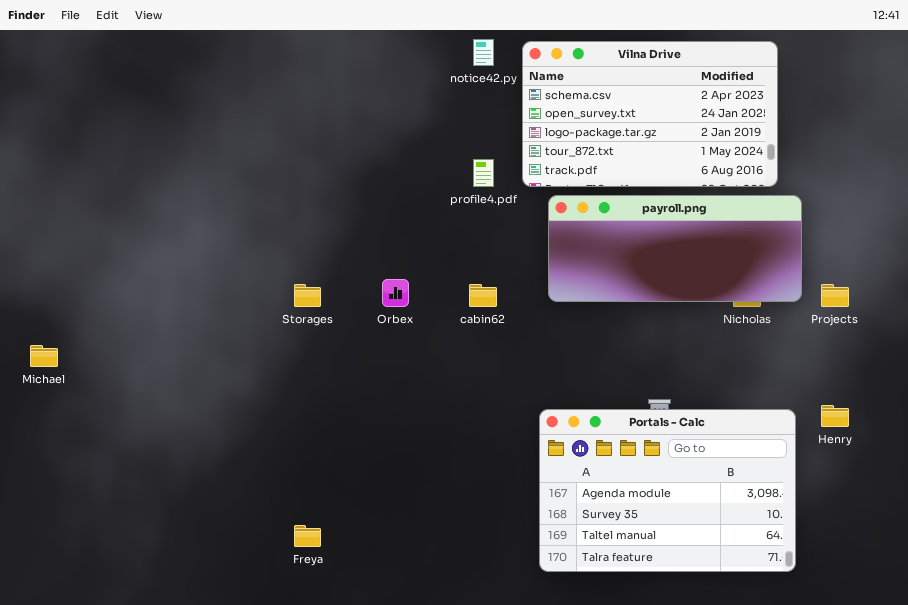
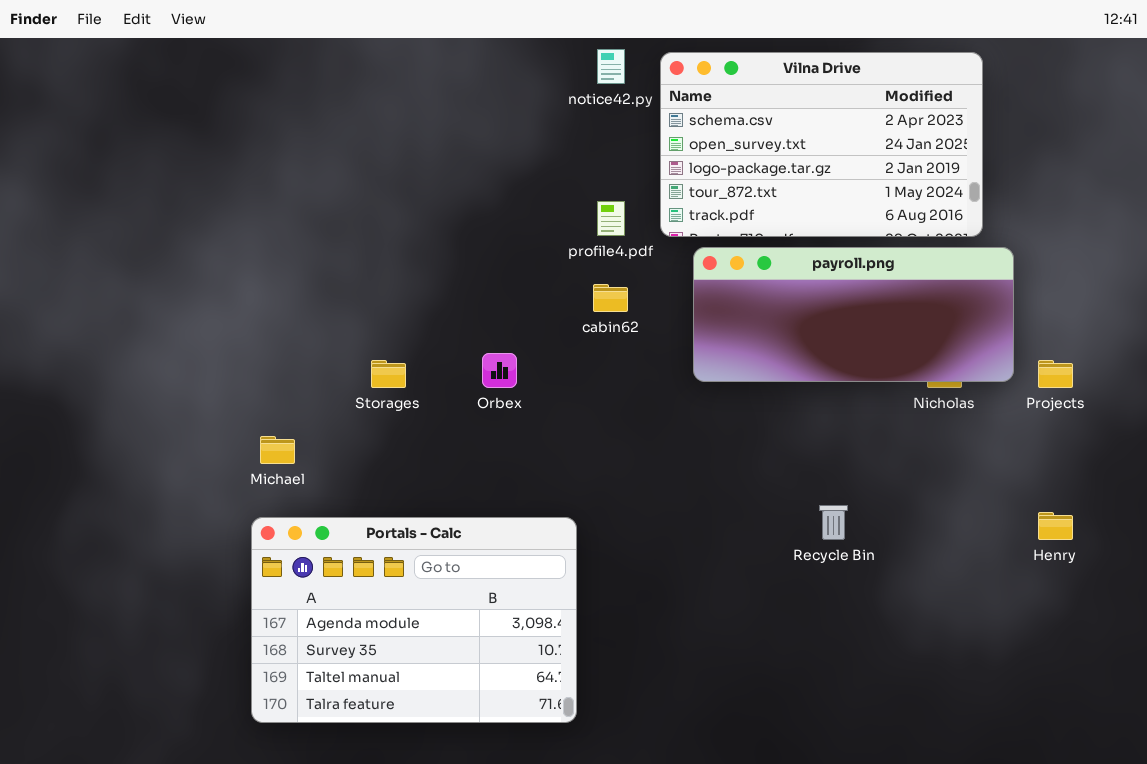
cabin62: [469,284,497,307] -> [593,284,628,312], moved
Michael: [30,345,58,367] -> [260,436,295,464], moved
Portals - Calc: [539,409,796,572] -> [251,517,577,723], moved

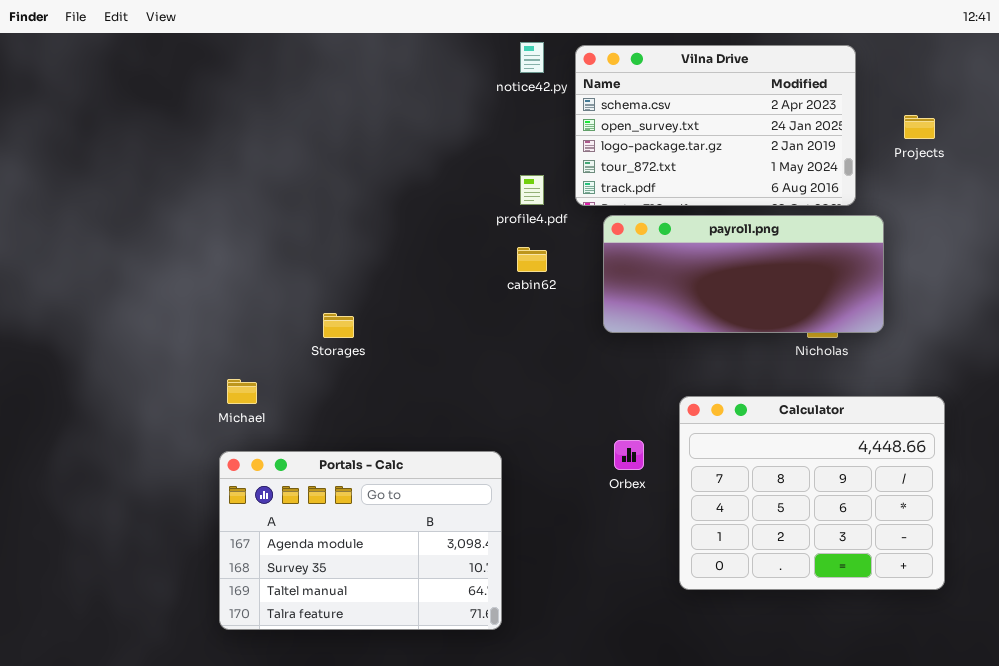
Orbex: [482,353,517,388] -> [614,440,644,470], moved
Projects: [1038,360,1073,388] -> [904,115,935,139], moved
Calculator: none -> [679,396,945,590], opened

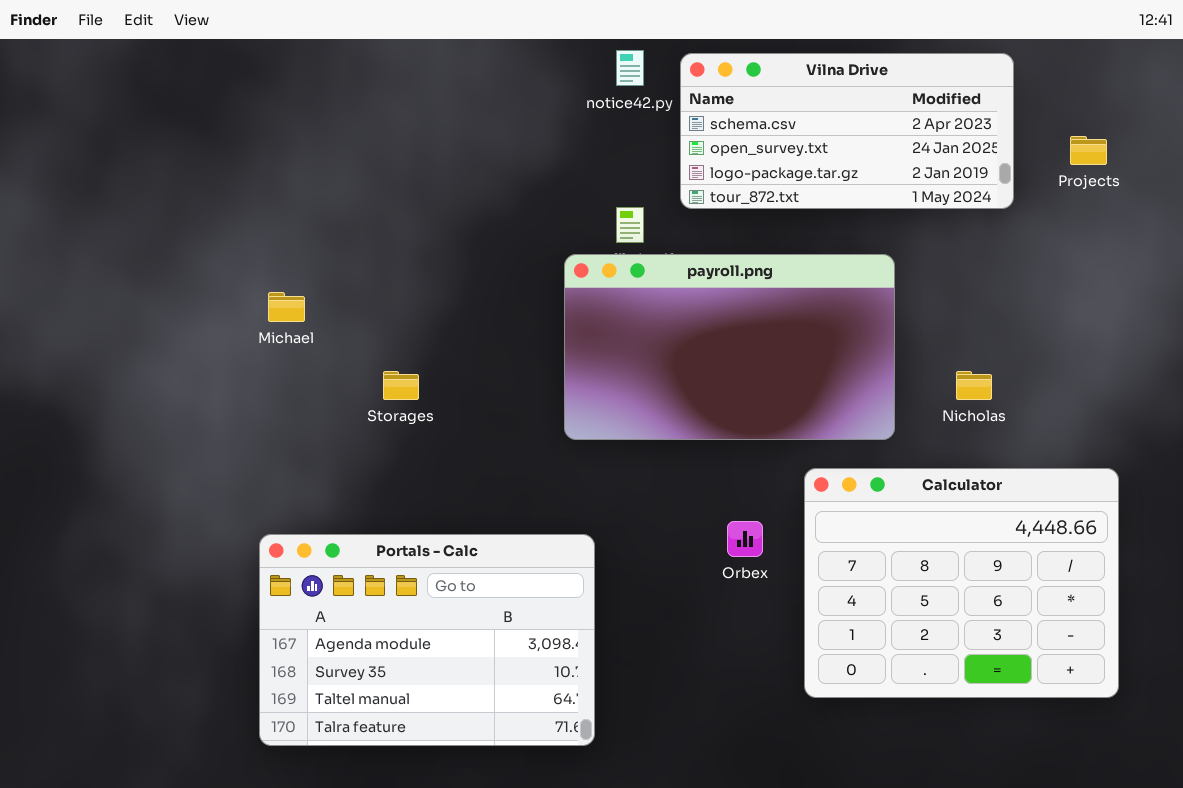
Vilna Drive: [575,45,856,206] -> [680,53,1014,209], resized
payroll.png: [603,215,884,333] -> [564,254,895,440], moved, resized
Michael: [227,379,257,404] -> [268,292,305,322], moved

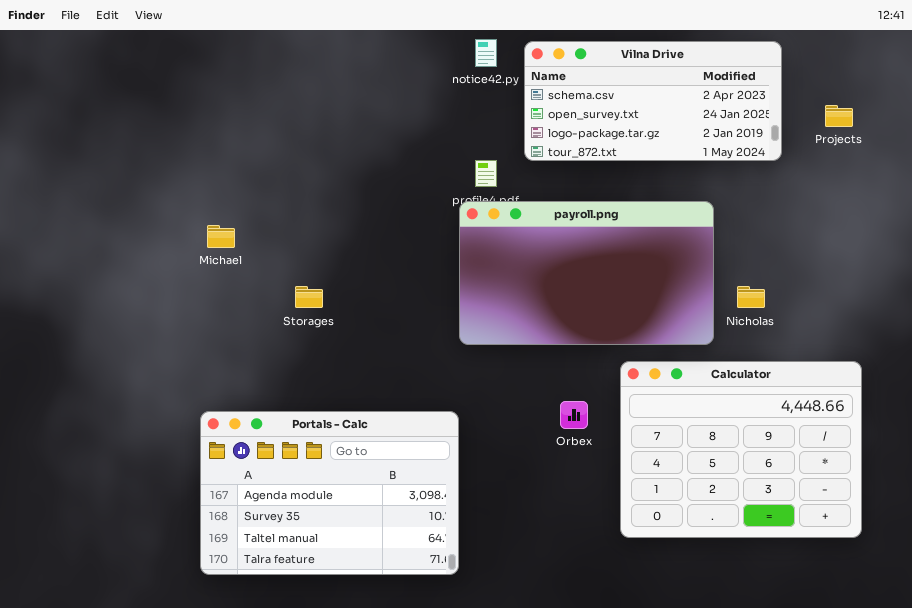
payroll.png: [564,254,895,440] -> [459,201,714,345], moved

